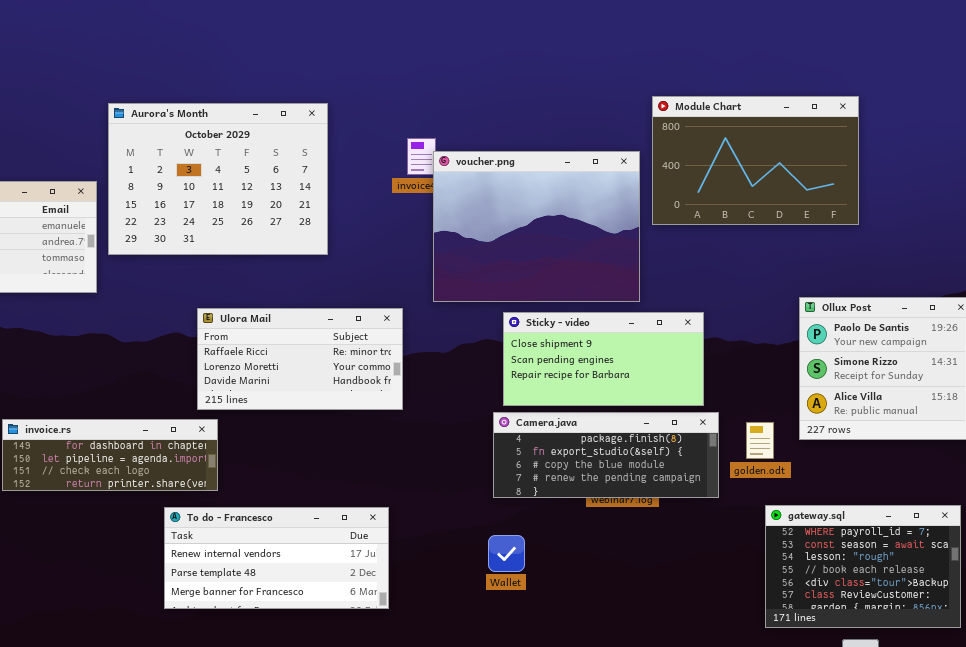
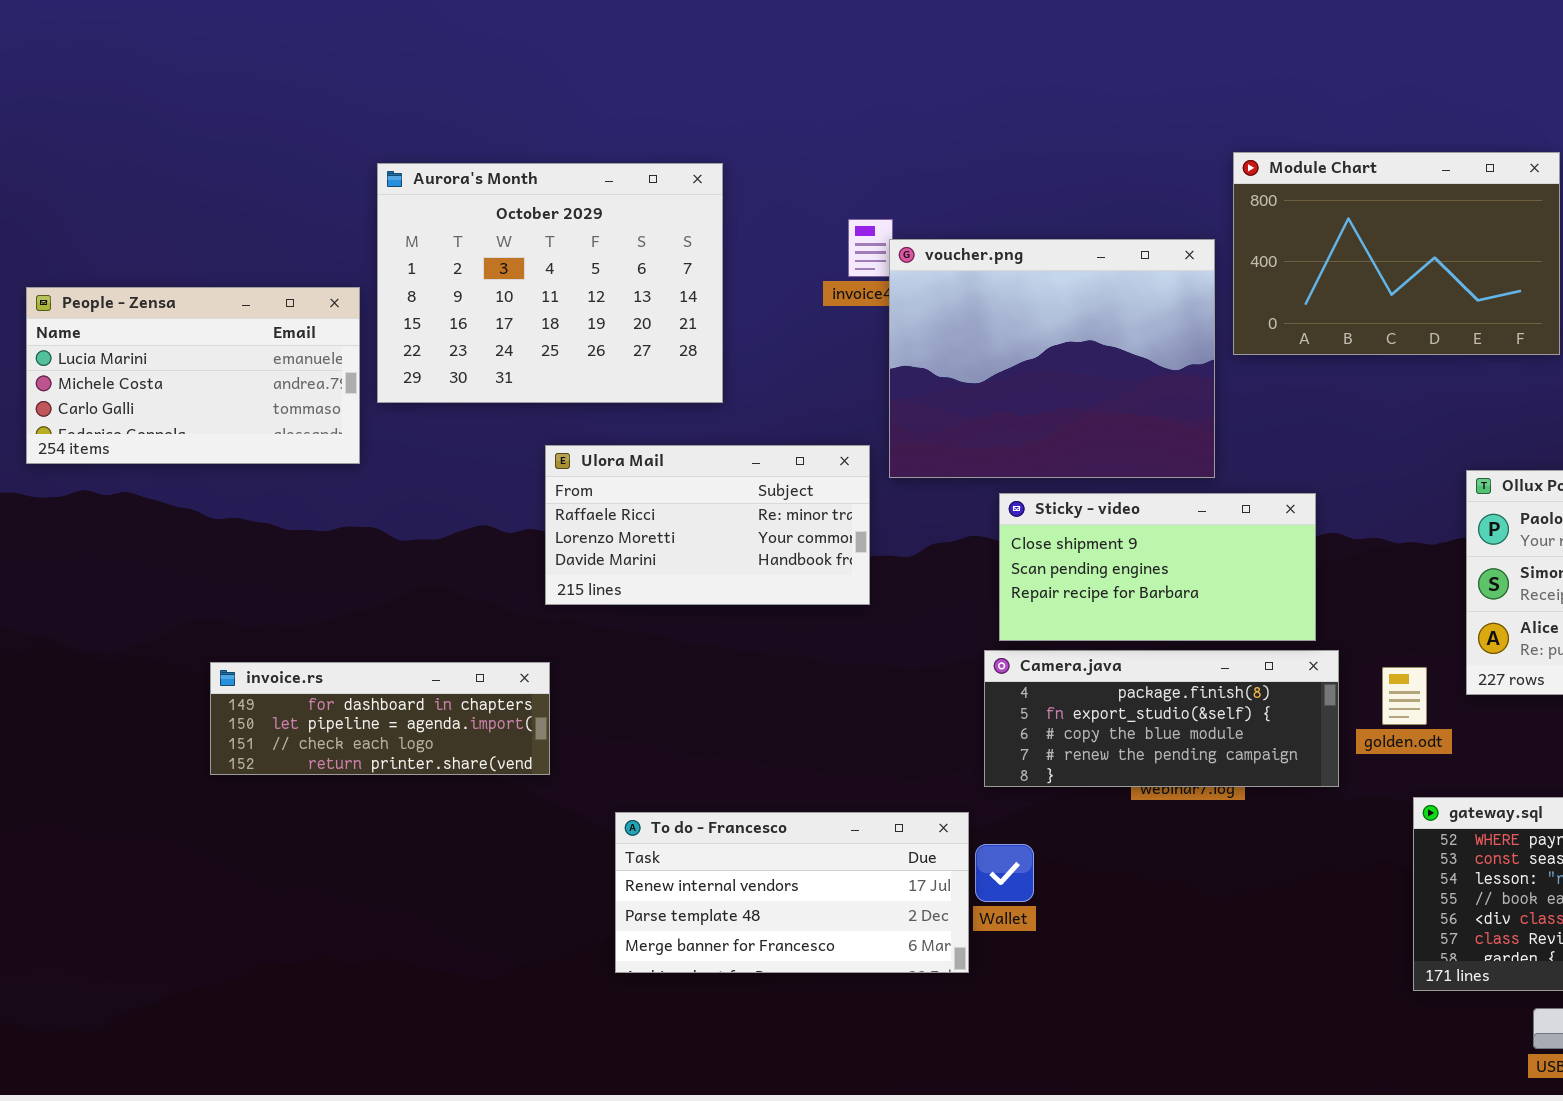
Ulora Mail: [197,308,403,410] -> [545,445,870,605], moved
To do - Francesco: [164,507,389,609] -> [615,812,969,973], moved

